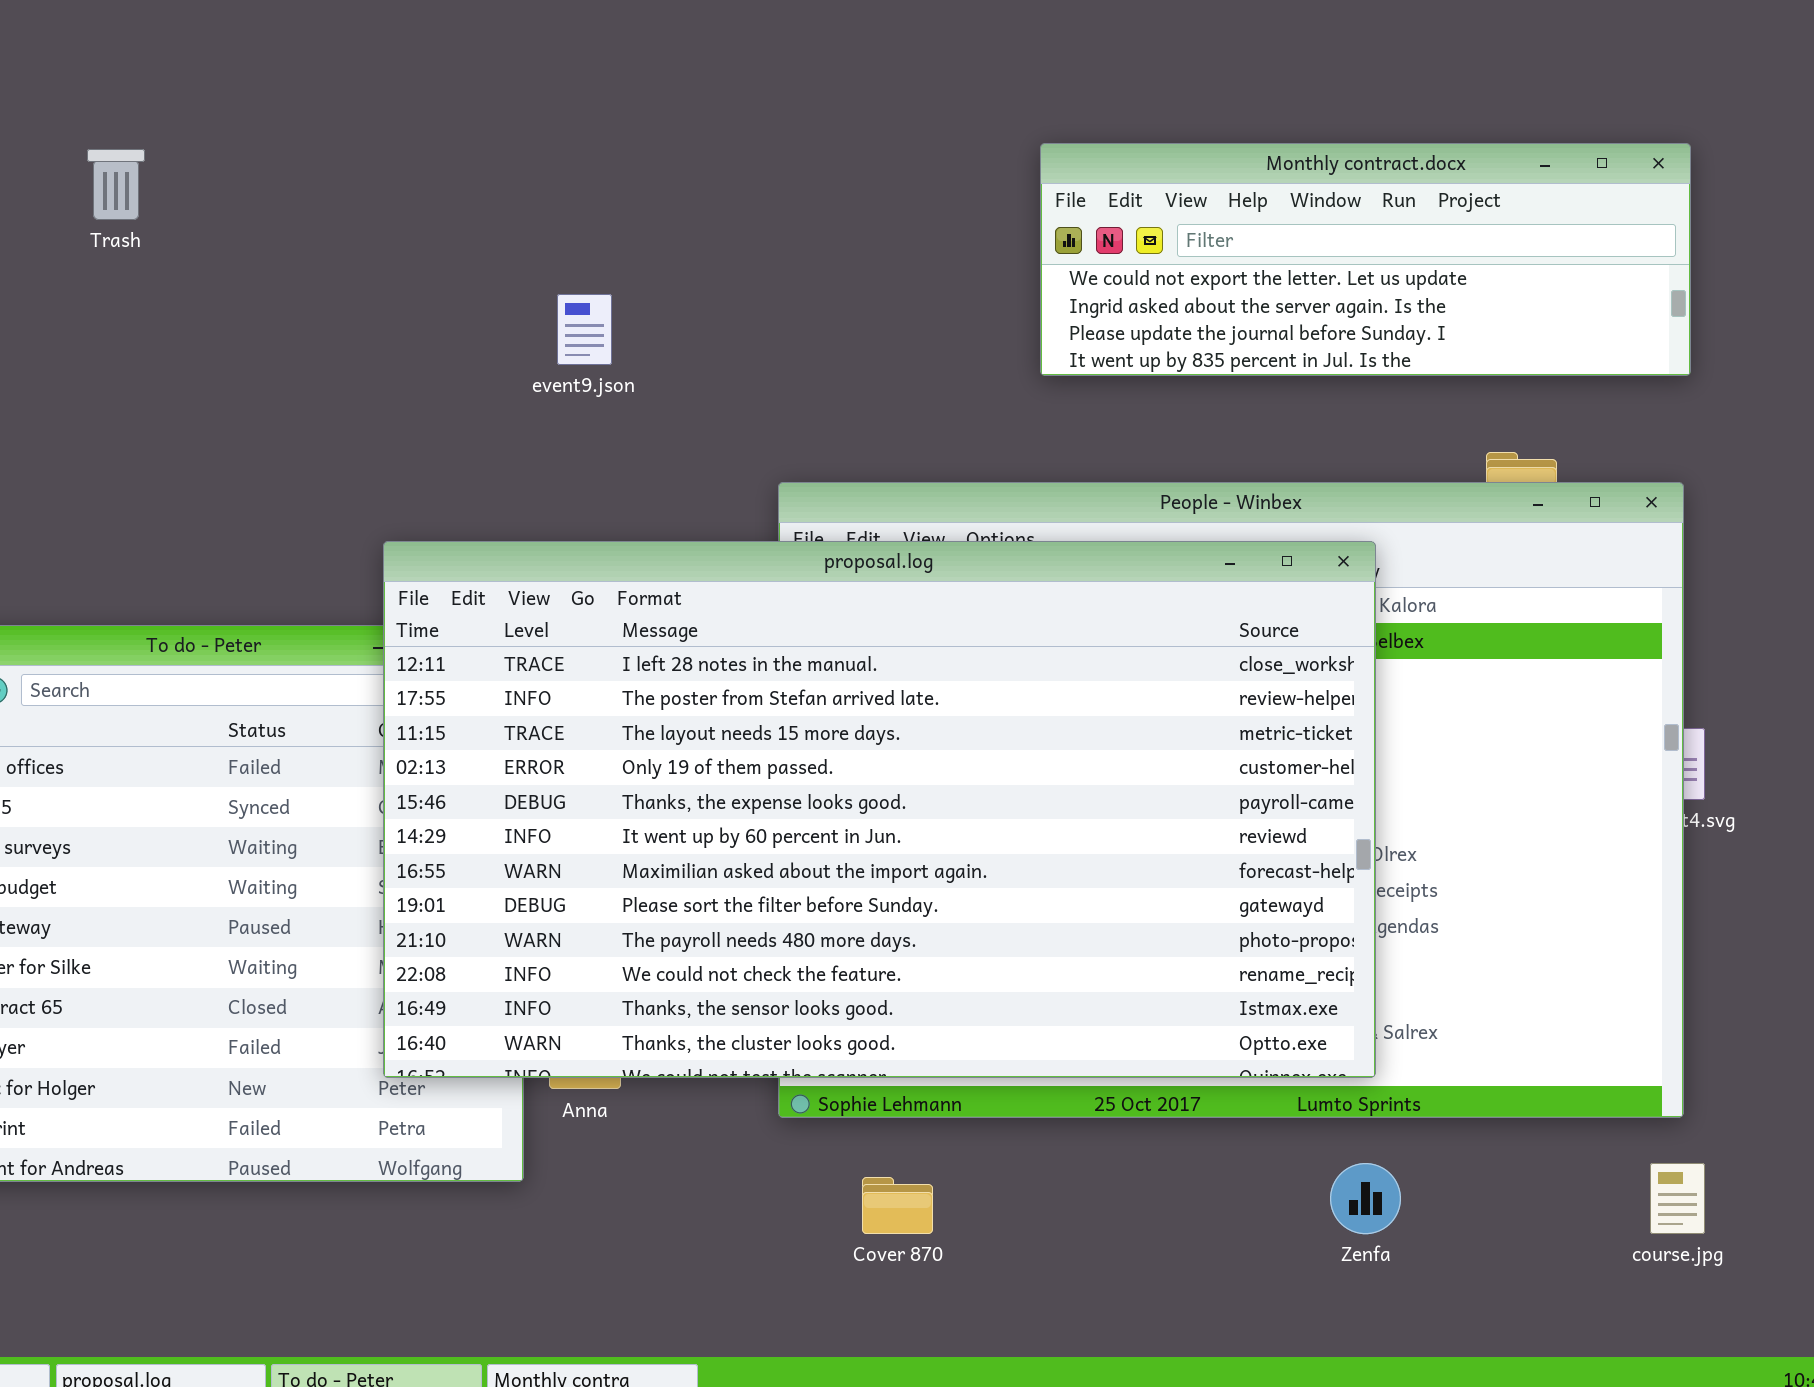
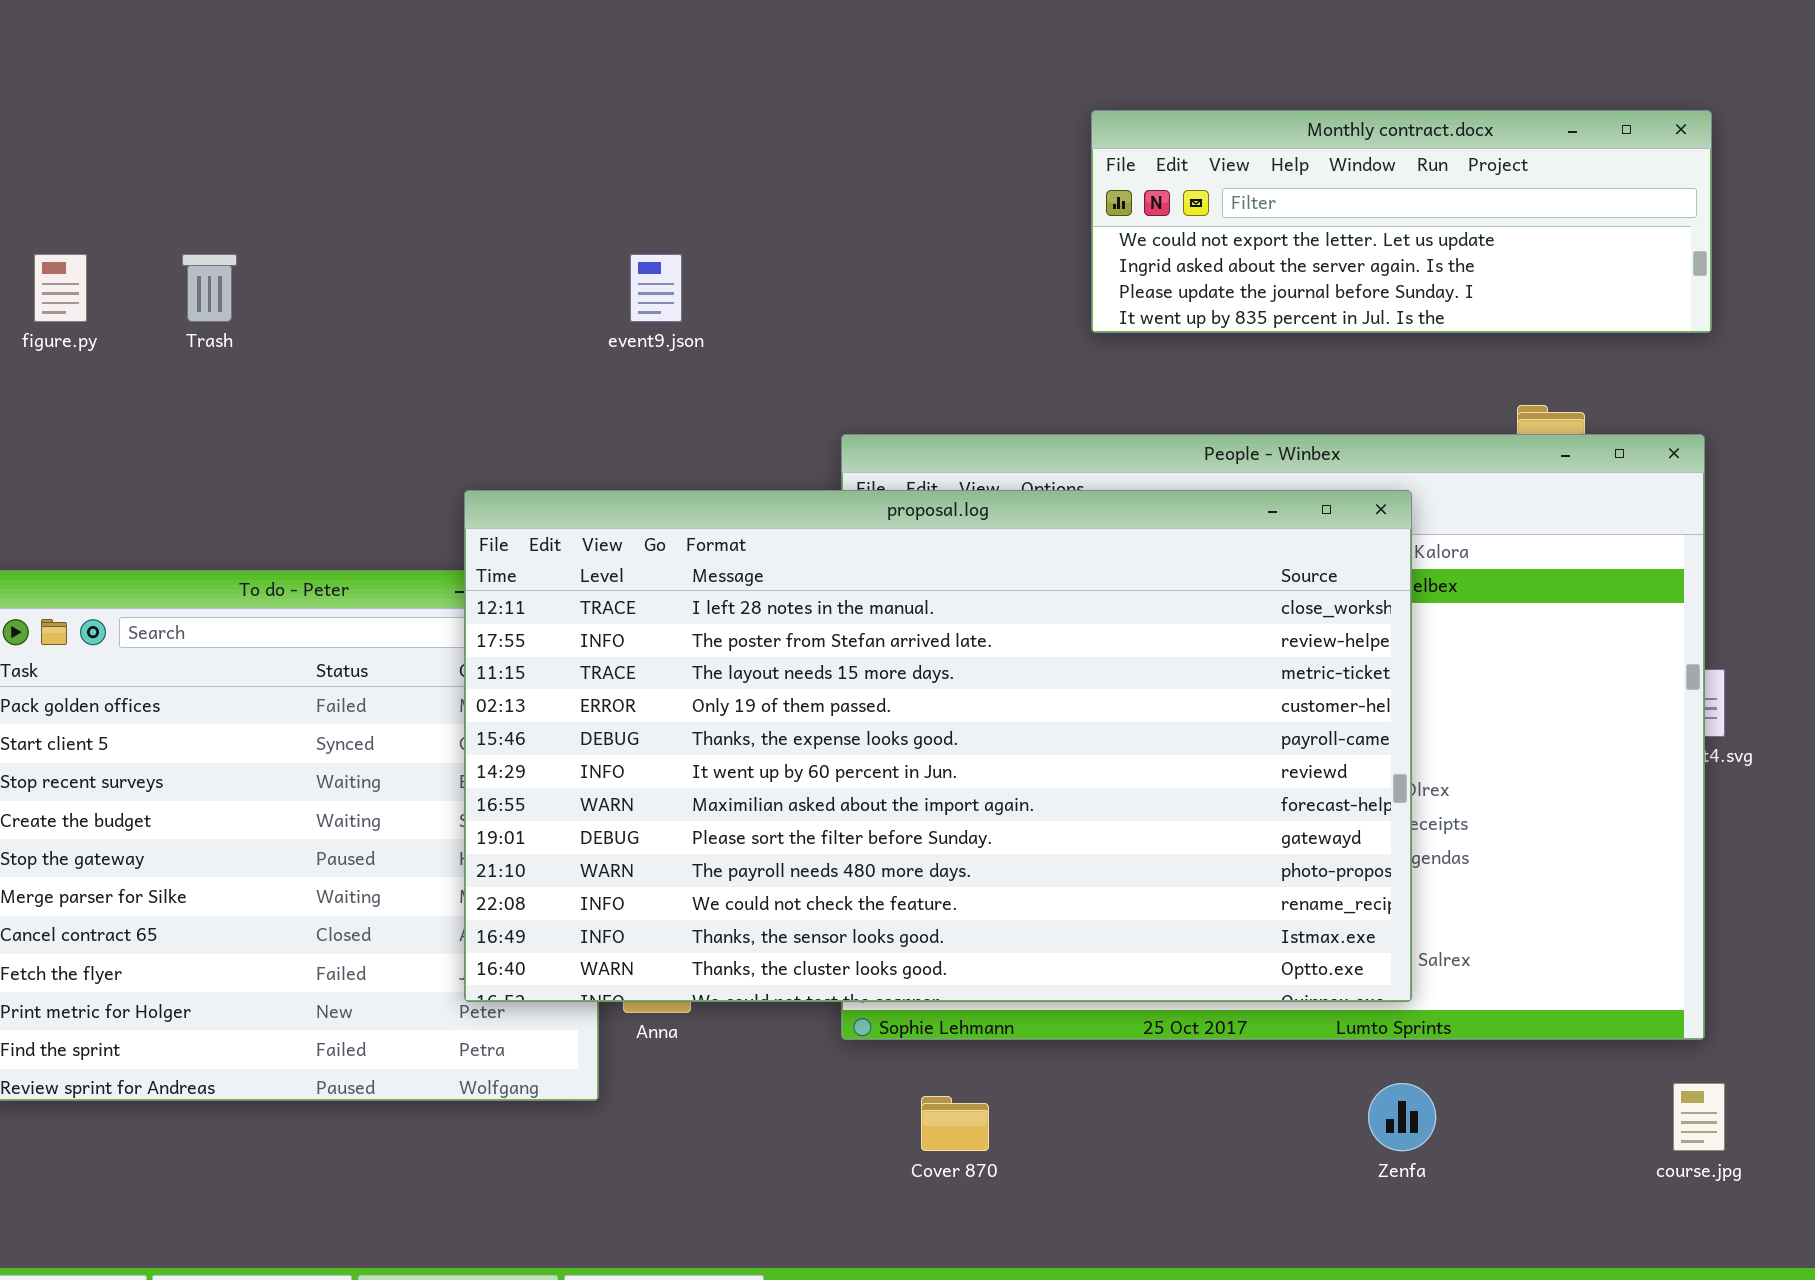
Trash: [87,149,145,220] -> [182,254,237,322], moved

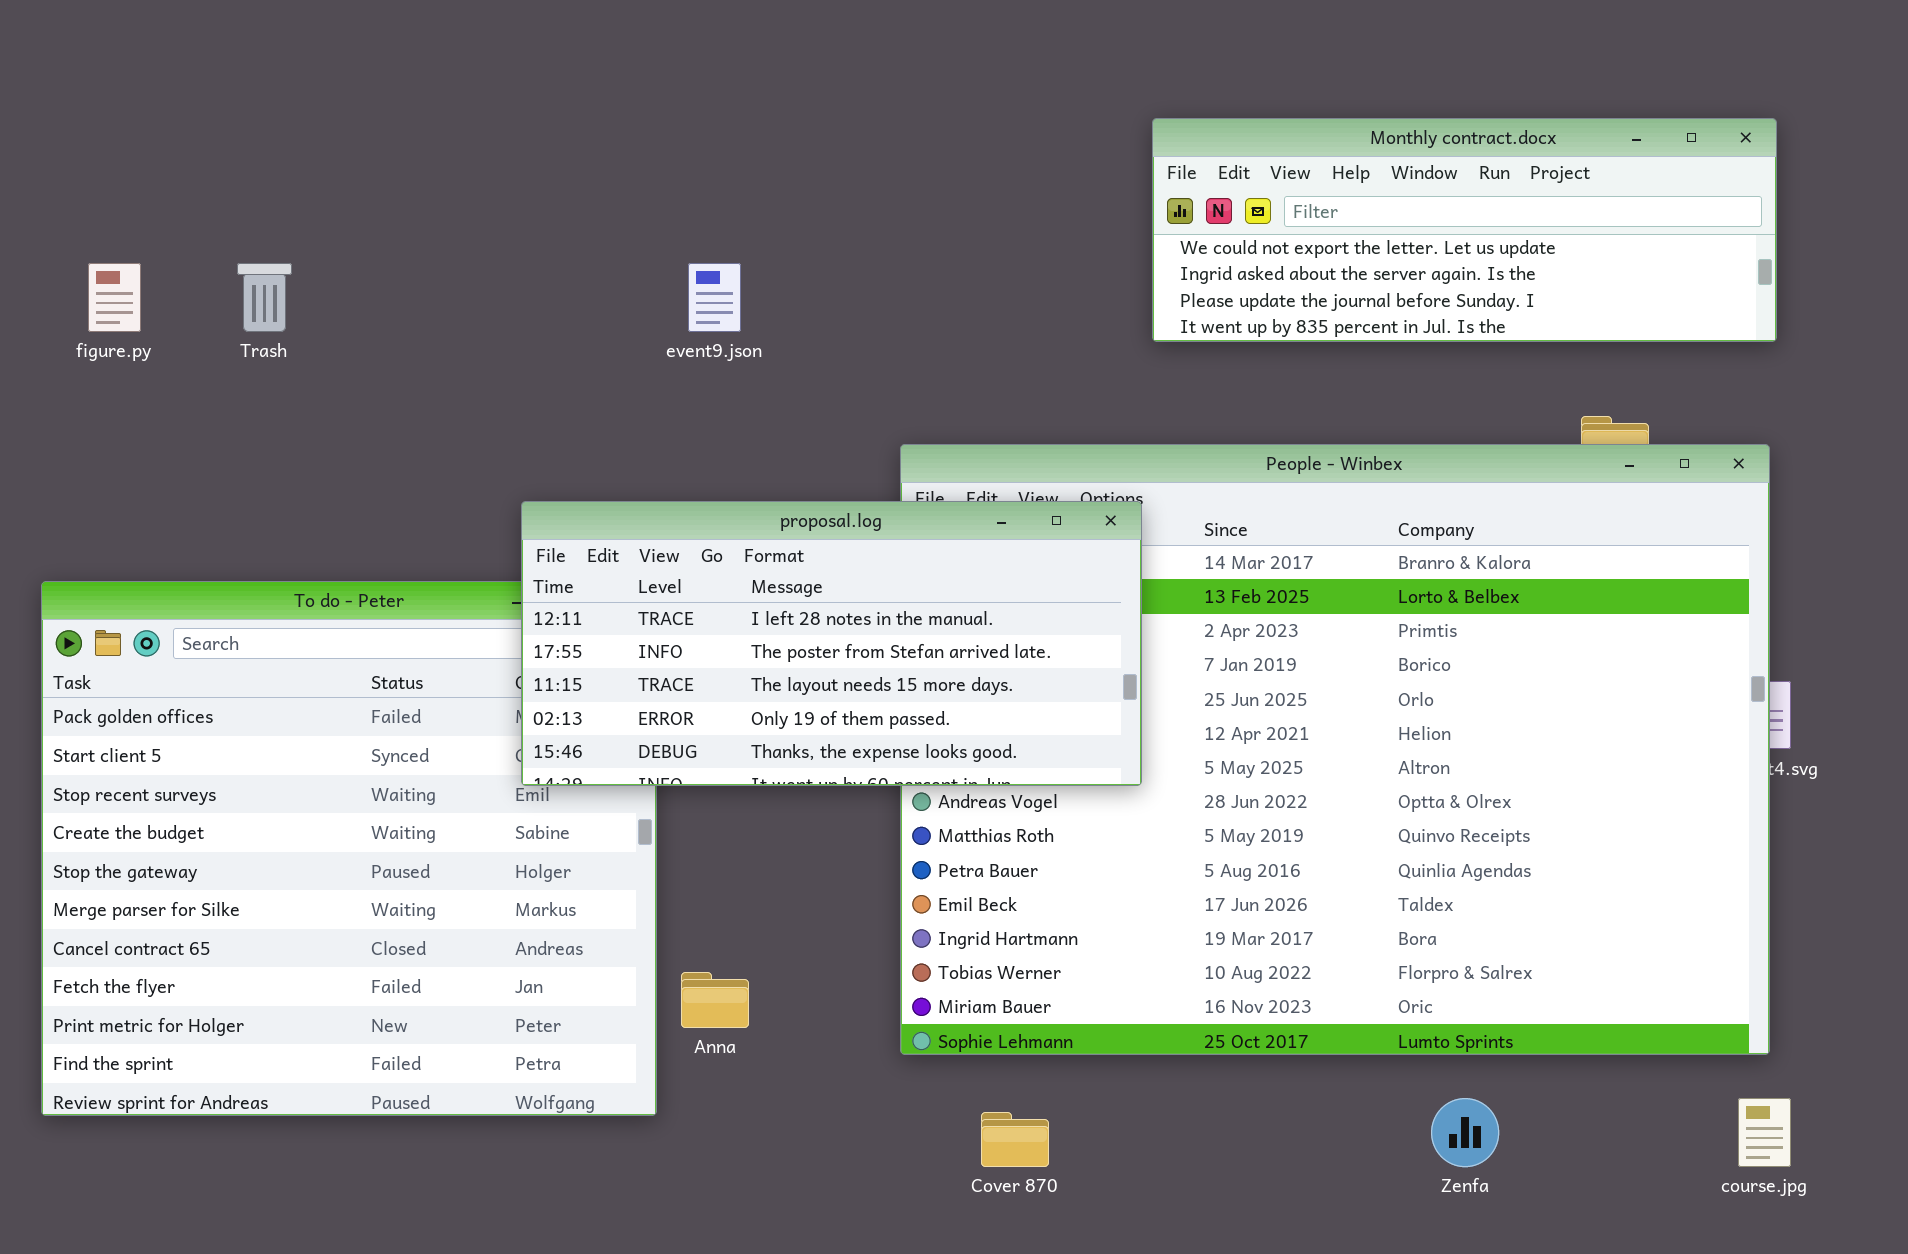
proposal.log: [464,490,1412,1002] -> [521,501,1142,786], resized

